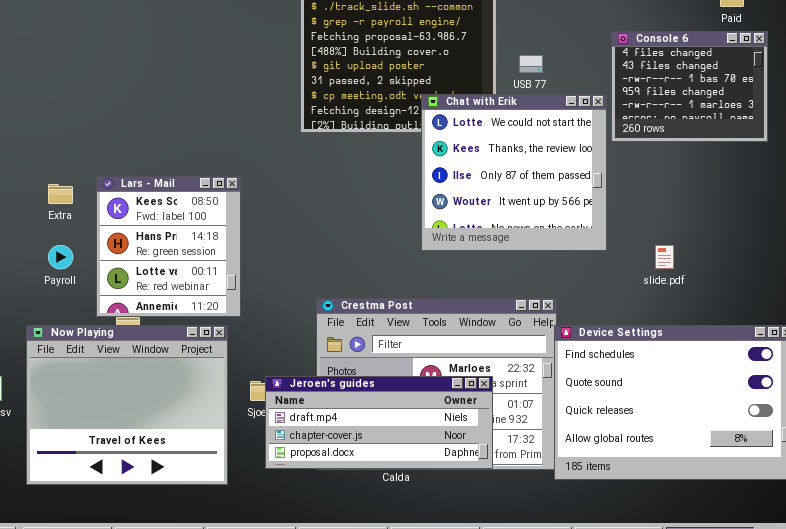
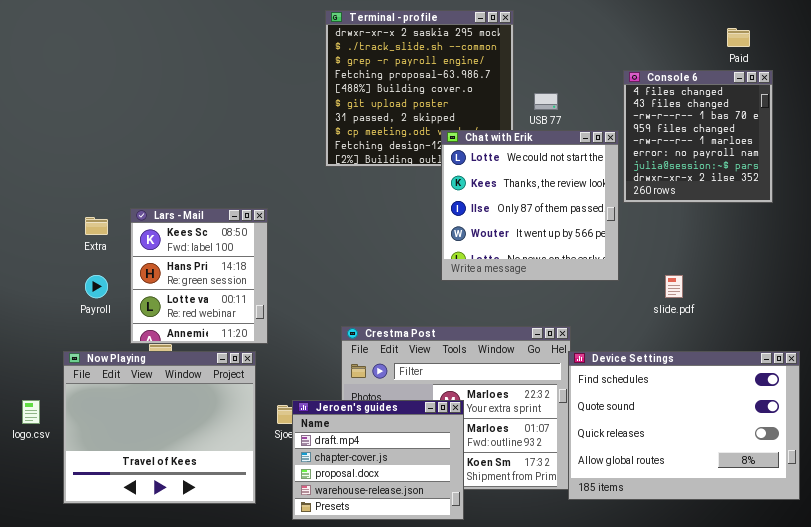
Console 6: [611,31,768,142] -> [623,70,773,203], resized
Jeroen's guides: [265,376,493,469] -> [292,400,464,520], resized

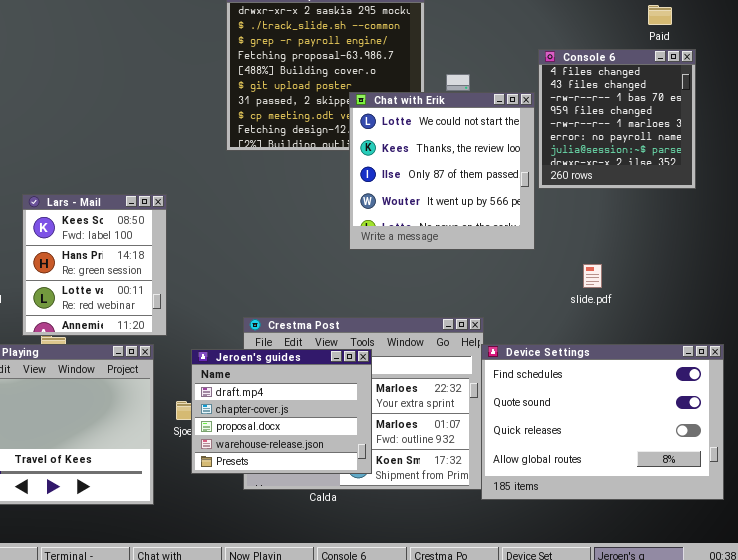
Chat with Erik: [441,130,619,281] -> [349,92,535,250], moved
Jeroen's guides: [292,400,464,520] -> [191,349,372,474], moved

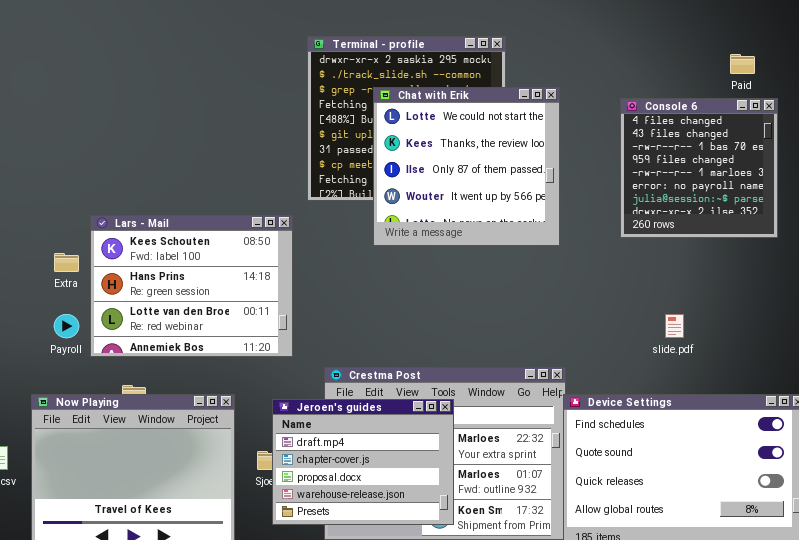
Chat with Erik: [349,92,535,250] -> [373,87,560,246], moved
Lars - Mail: [22,194,167,336] -> [90,215,293,357], moved, resized

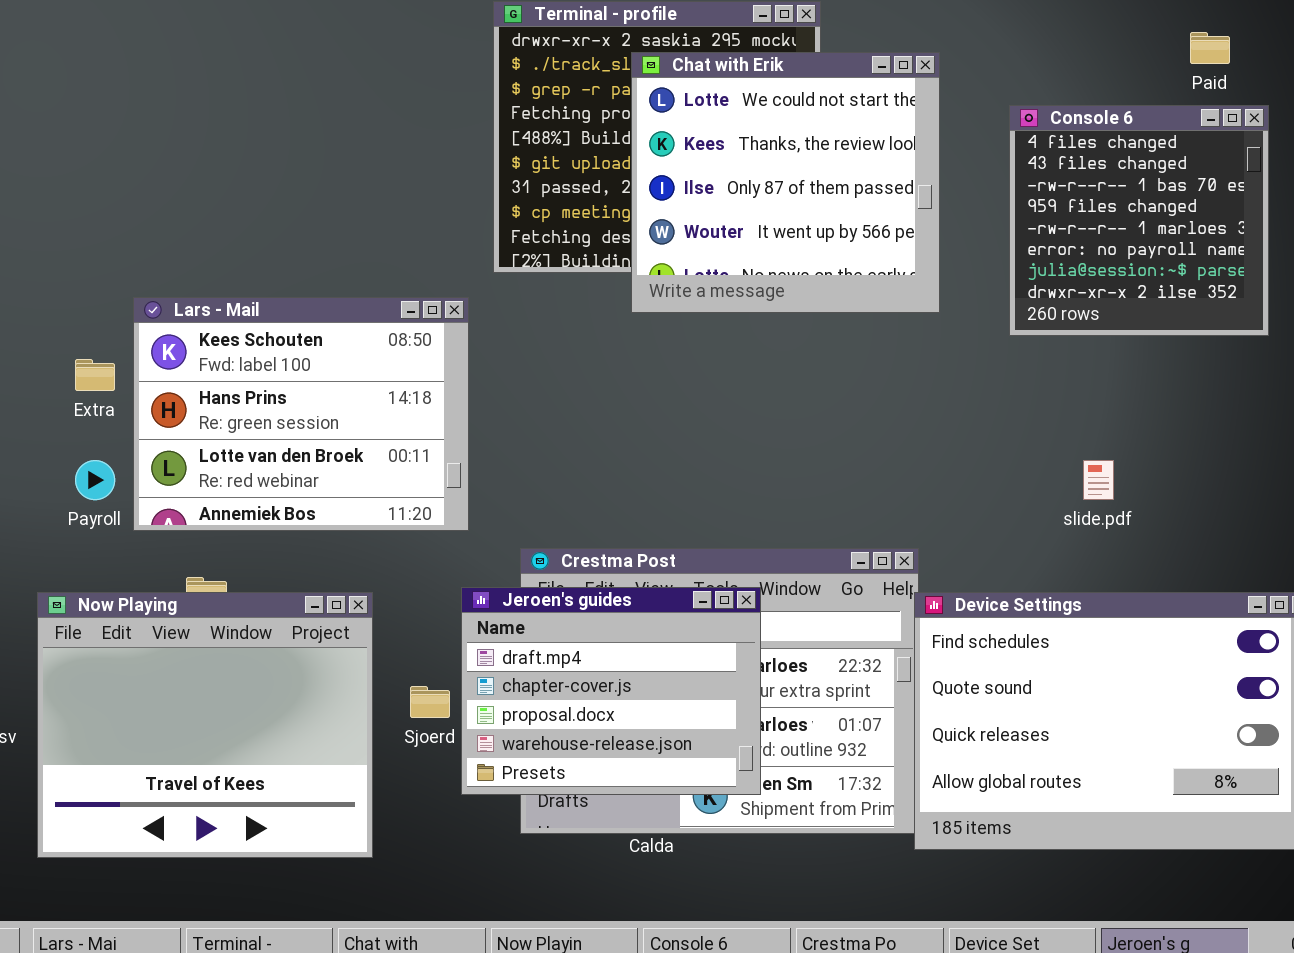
Chat with Erik: [373,87,560,246] -> [631,52,940,313], moved
Jeroen's guides: [272,399,454,525] -> [461,587,761,795], moved

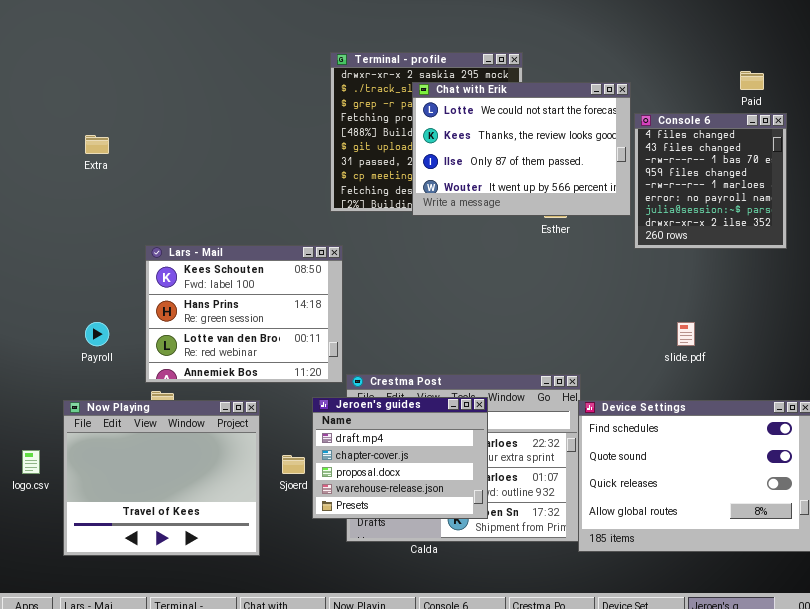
Chat with Erik: [631,52,940,313] -> [412,82,631,216], resized
Lars - Mail: [133,297,469,531] -> [145,245,343,383], moved
Extra: [75,359,115,391] -> [85,135,109,154], moved

